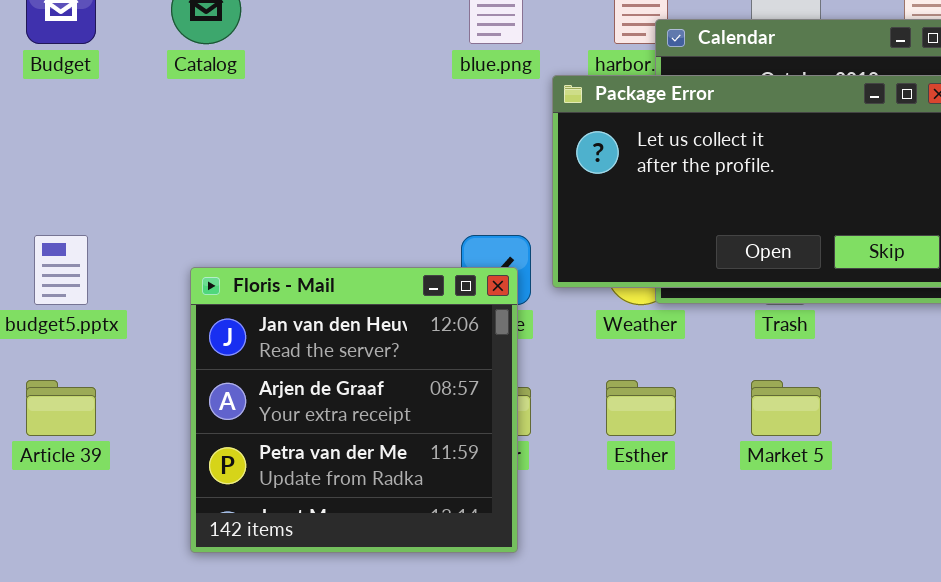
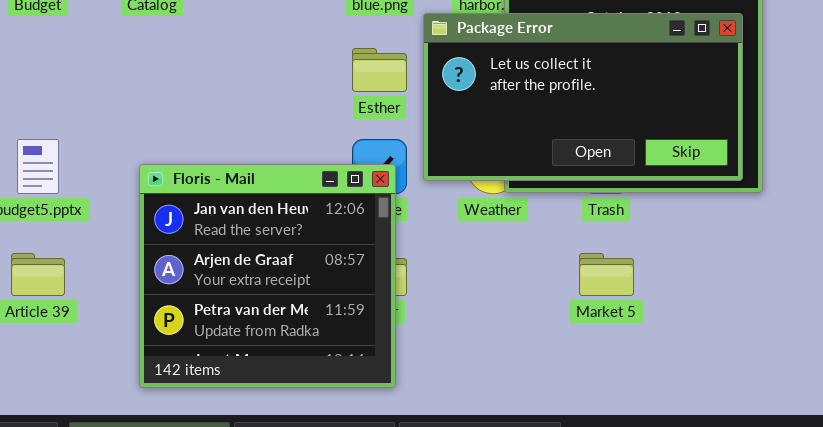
Esther: [606,380,676,436] -> [352,48,407,92], moved

